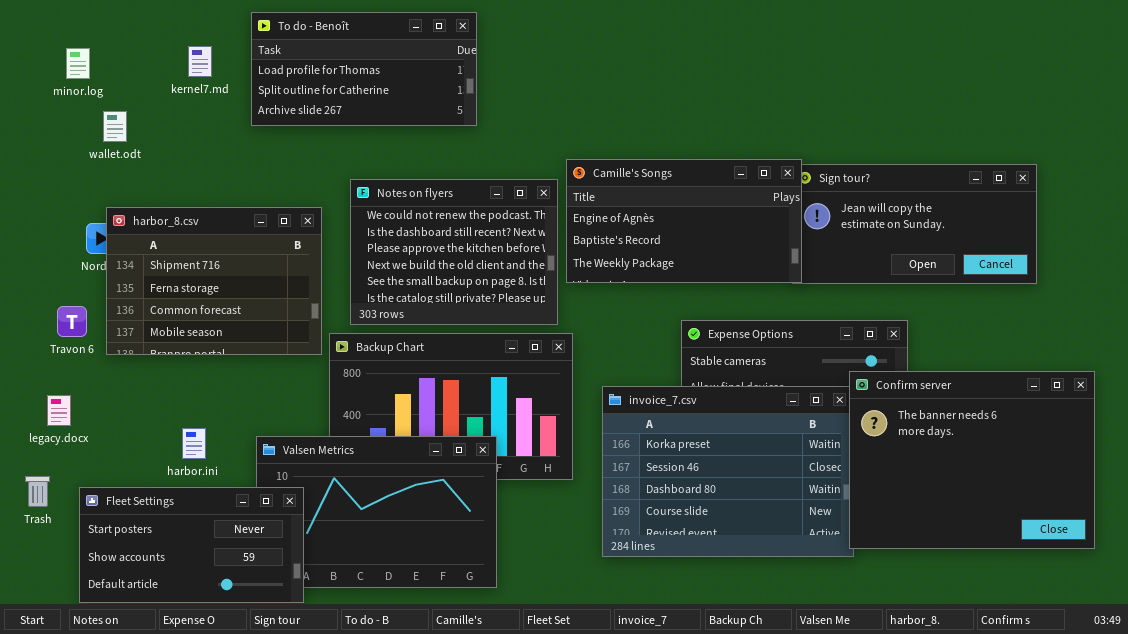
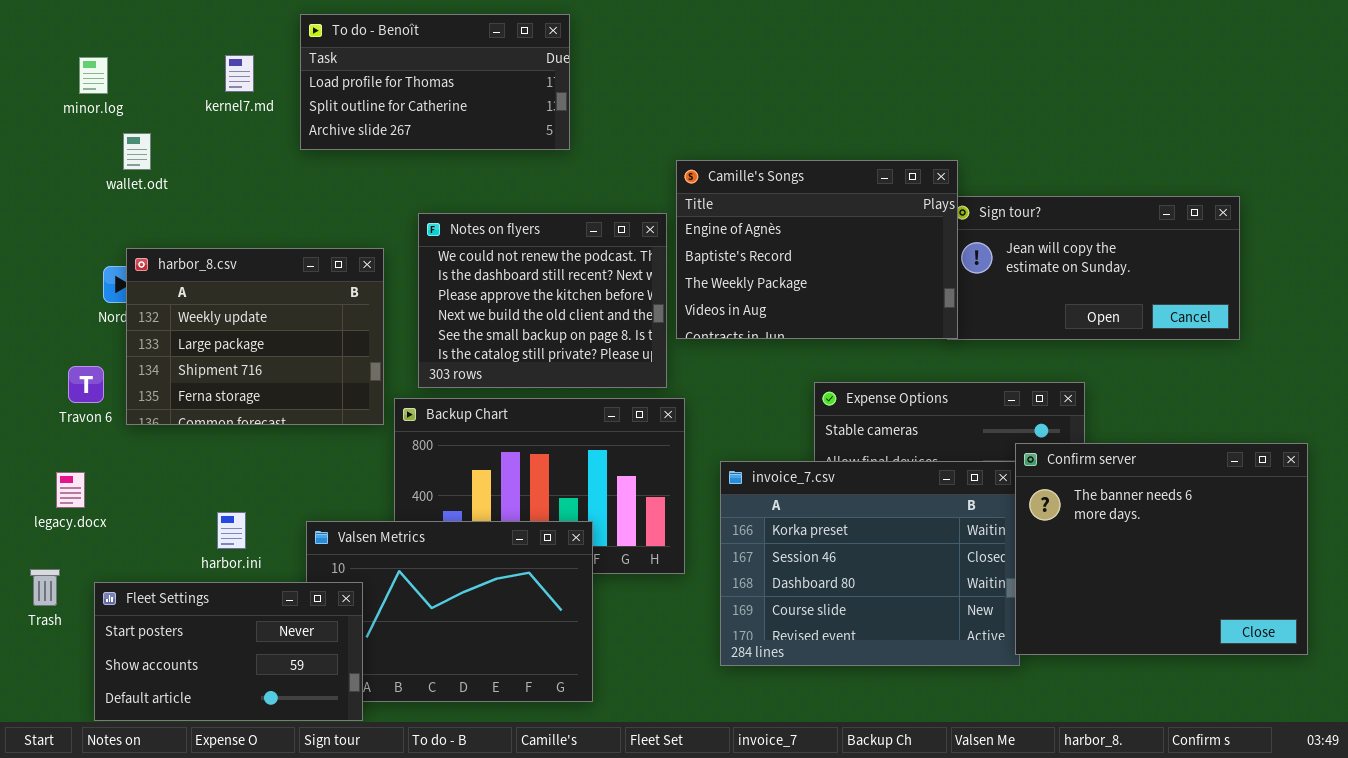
Camille's Songs: [566,159,802,283] -> [676,160,958,339], resized
harbor_8.csv: [106,207,322,355] -> [126,248,384,425], scrolled up 2 rows

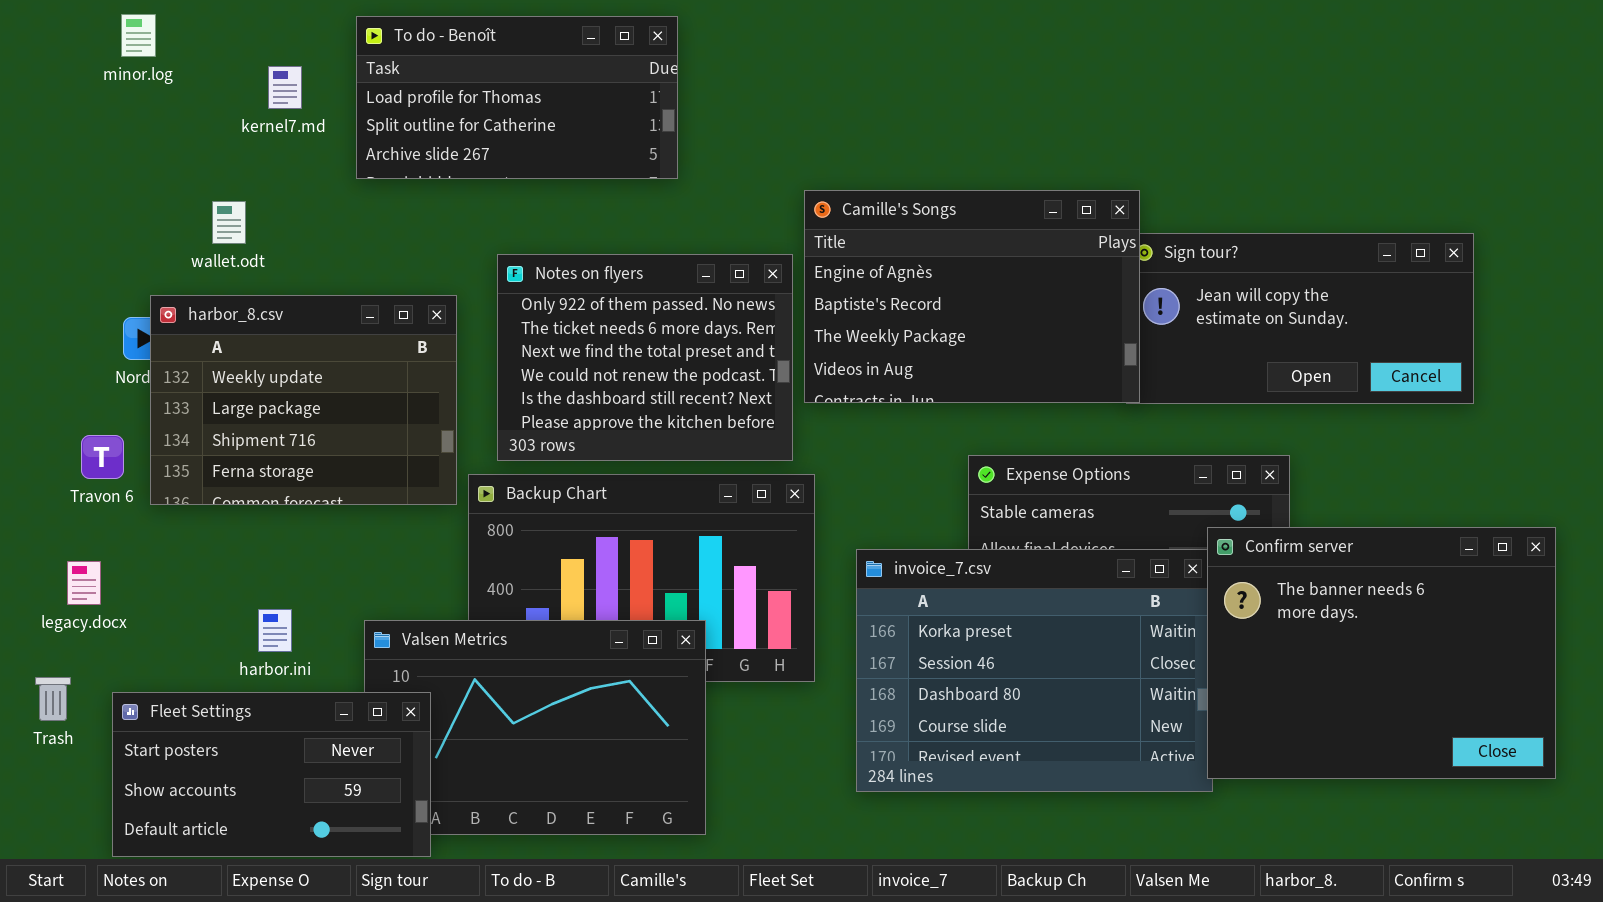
minor.log: [79,57,108,94] -> [121,14,156,57], moved
wallet.odt: [123,133,151,170] -> [212,201,246,244], moved
Notes on flyers: [418,213,667,388] -> [497,254,793,461], scrolled up 3 rows

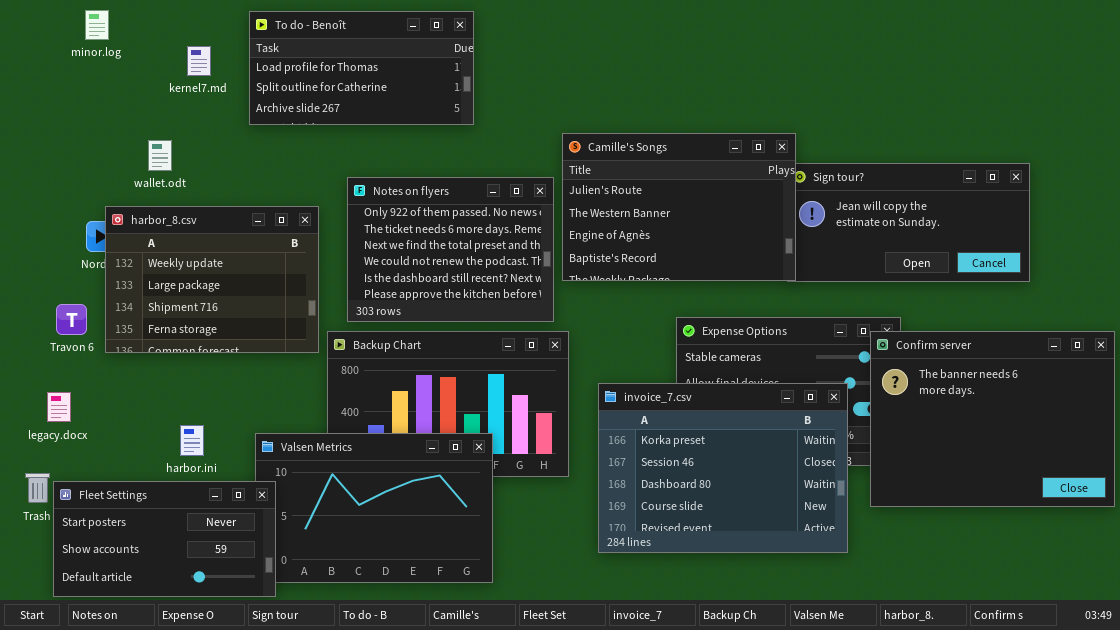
Camille's Songs: [804,190,1140,403] -> [562,133,796,281], scrolled up 2 rows
Confirm server: [1207,527,1556,779] -> [870,331,1115,507], moved
Fleet Settings: [112,692,431,857] -> [53,481,276,597], moved

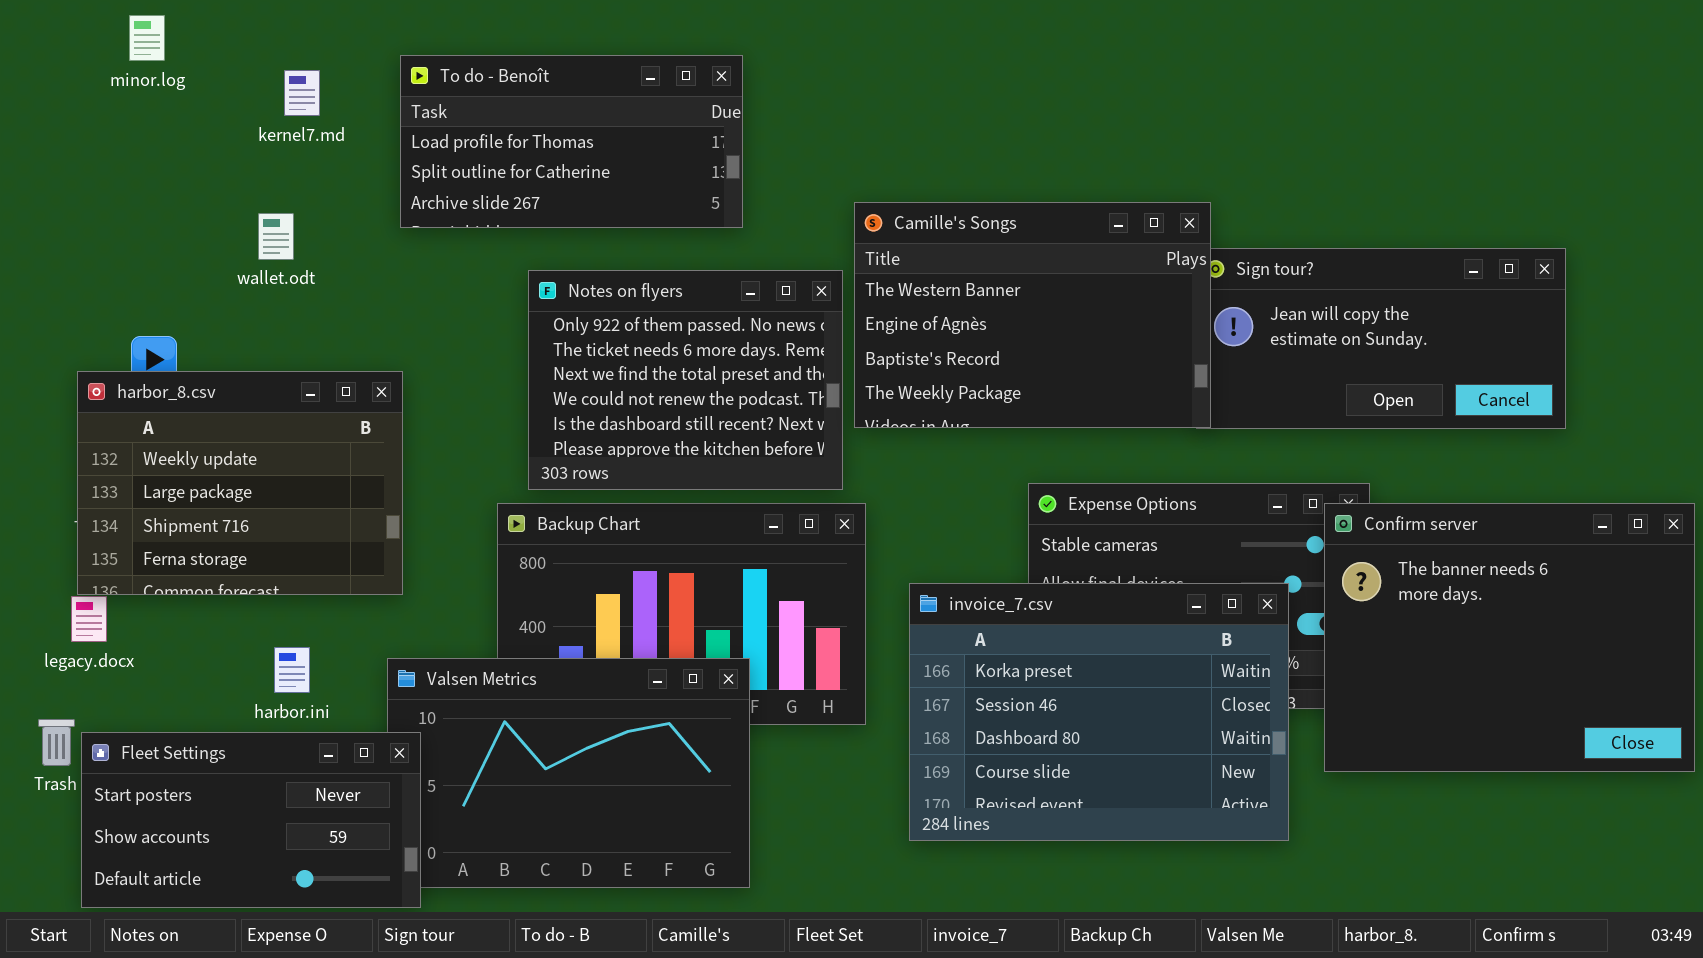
To do - Benoît: [249,11,474,125] -> [400,55,743,228], moved
Camille's Songs: [562,133,796,281] -> [854,202,1211,428], scrolled down 1 row
wallet.odt: [148,140,172,171] -> [258,213,294,260], moved
harbor_8.csv: [105,206,319,353] -> [77,371,403,595], moved

